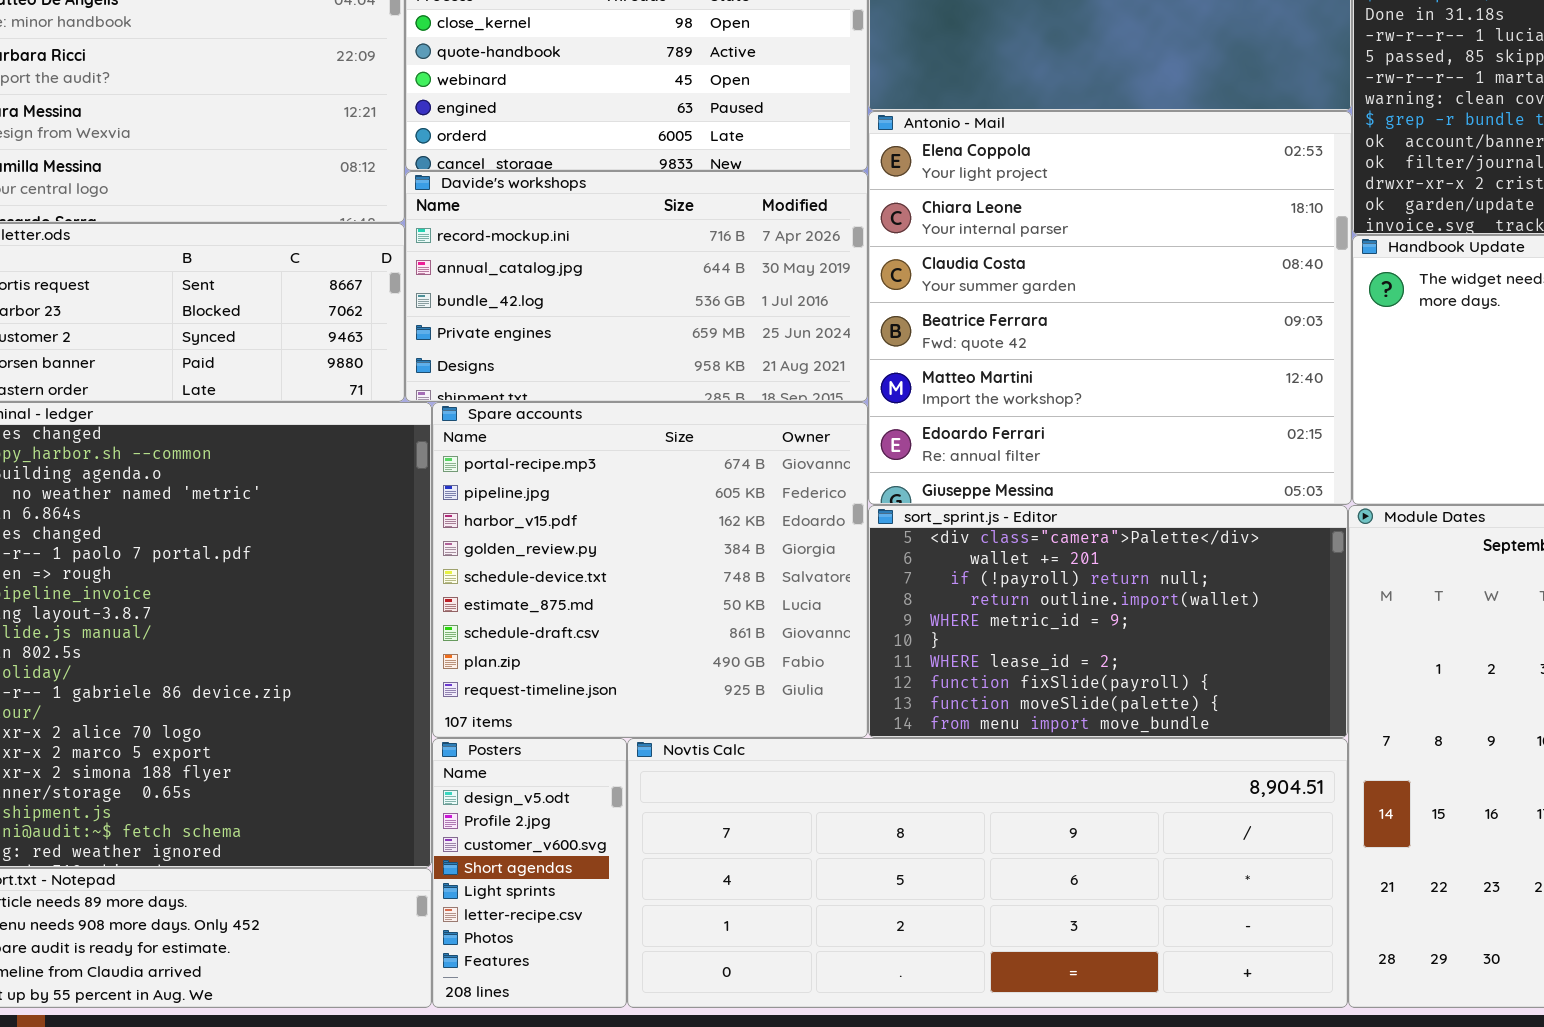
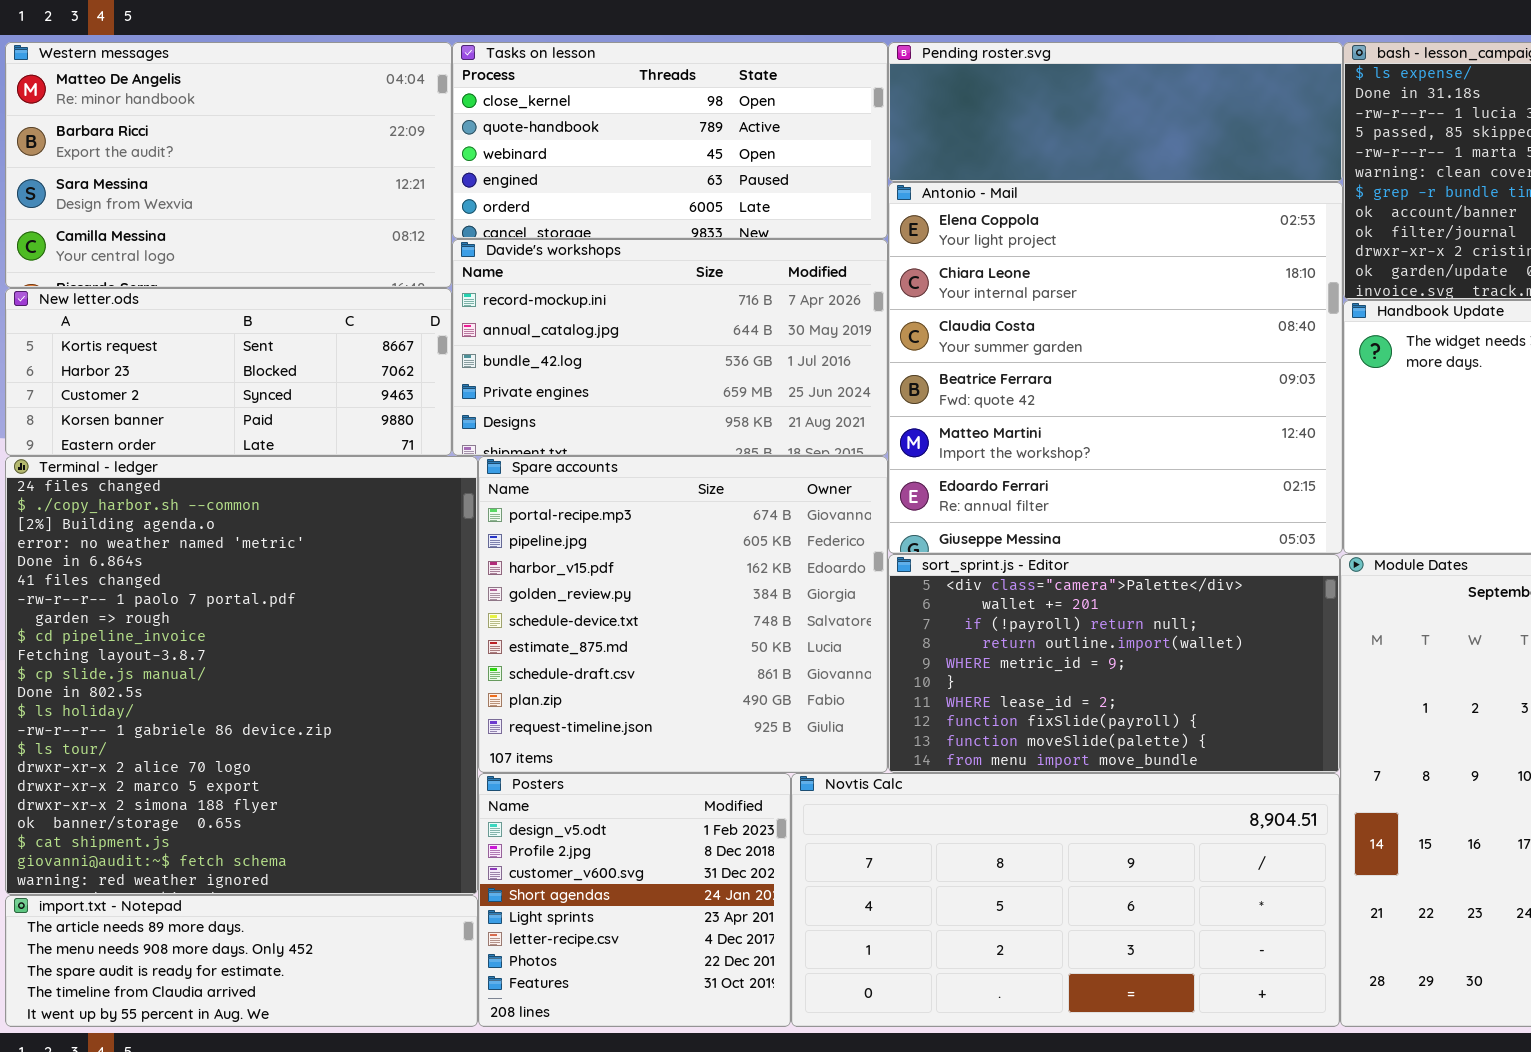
Posters: [432,738,627,1008] -> [478,773,791,1027], resized
Novtis Calc: [627,738,1348,1008] -> [791,773,1340,1027], resized

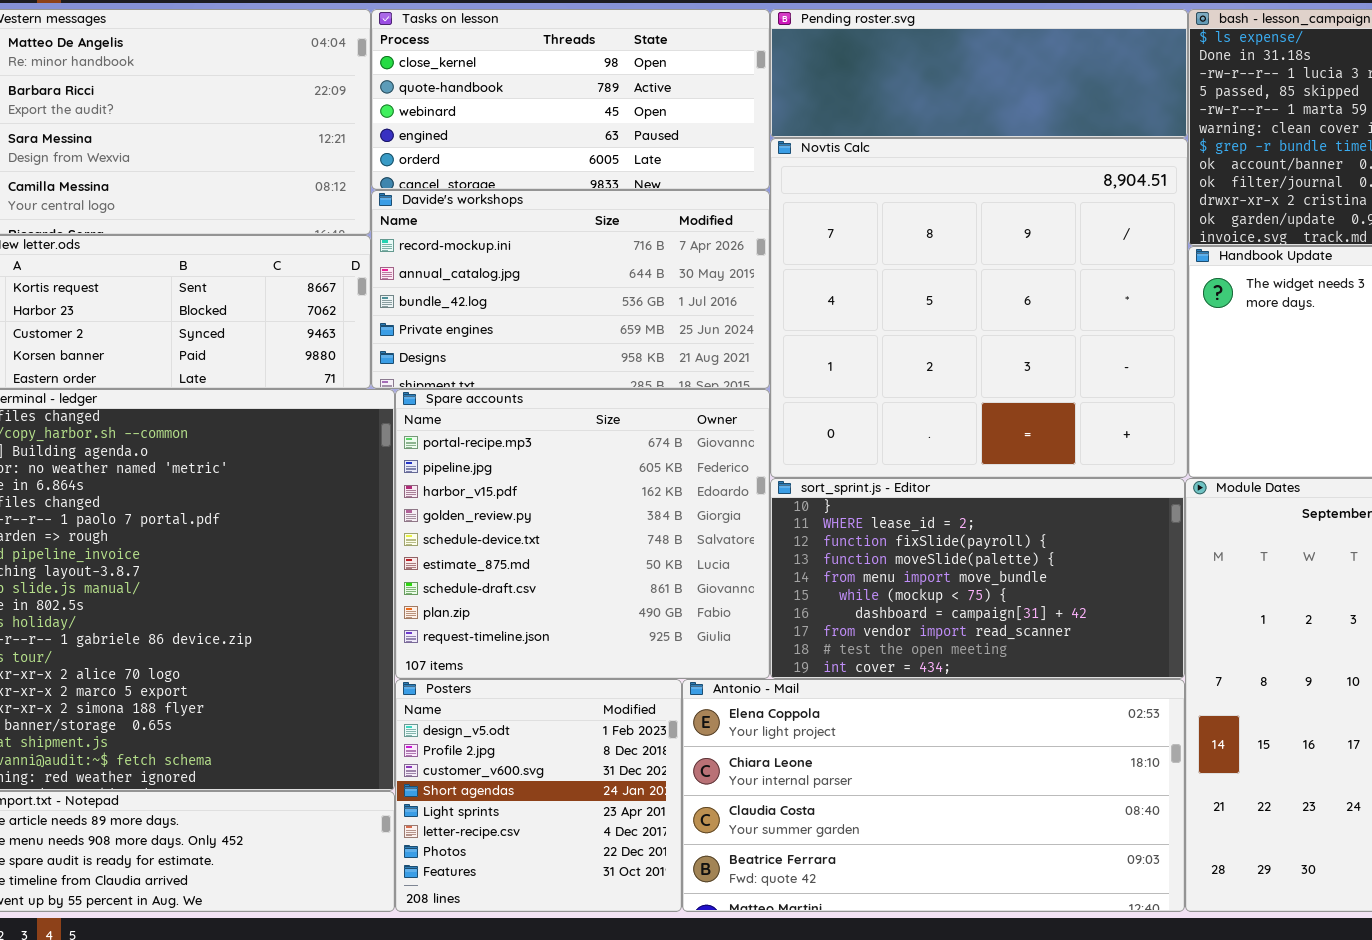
Antonio - Mail: [888,182,1343,554] -> [682,679,1185,912], moved, resized
sort_sprint.js - Editor: [888,554,1340,773] -> [770,478,1185,679], scrolled down 5 rows
Novtis Calc: [791,773,1340,1027] -> [770,138,1188,478], moved, resized

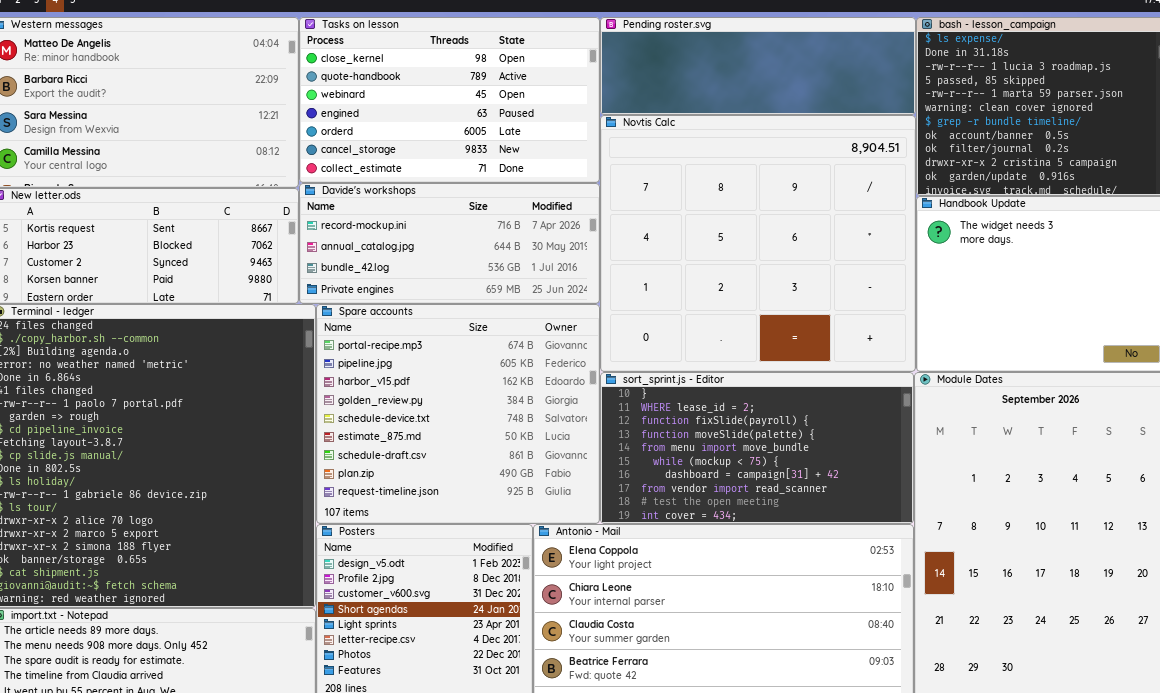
Tasks on lesson: [371,9,770,190] -> [299,17,600,183], resized
Davide's workshops: [371,190,770,389] -> [299,183,600,304], resized

